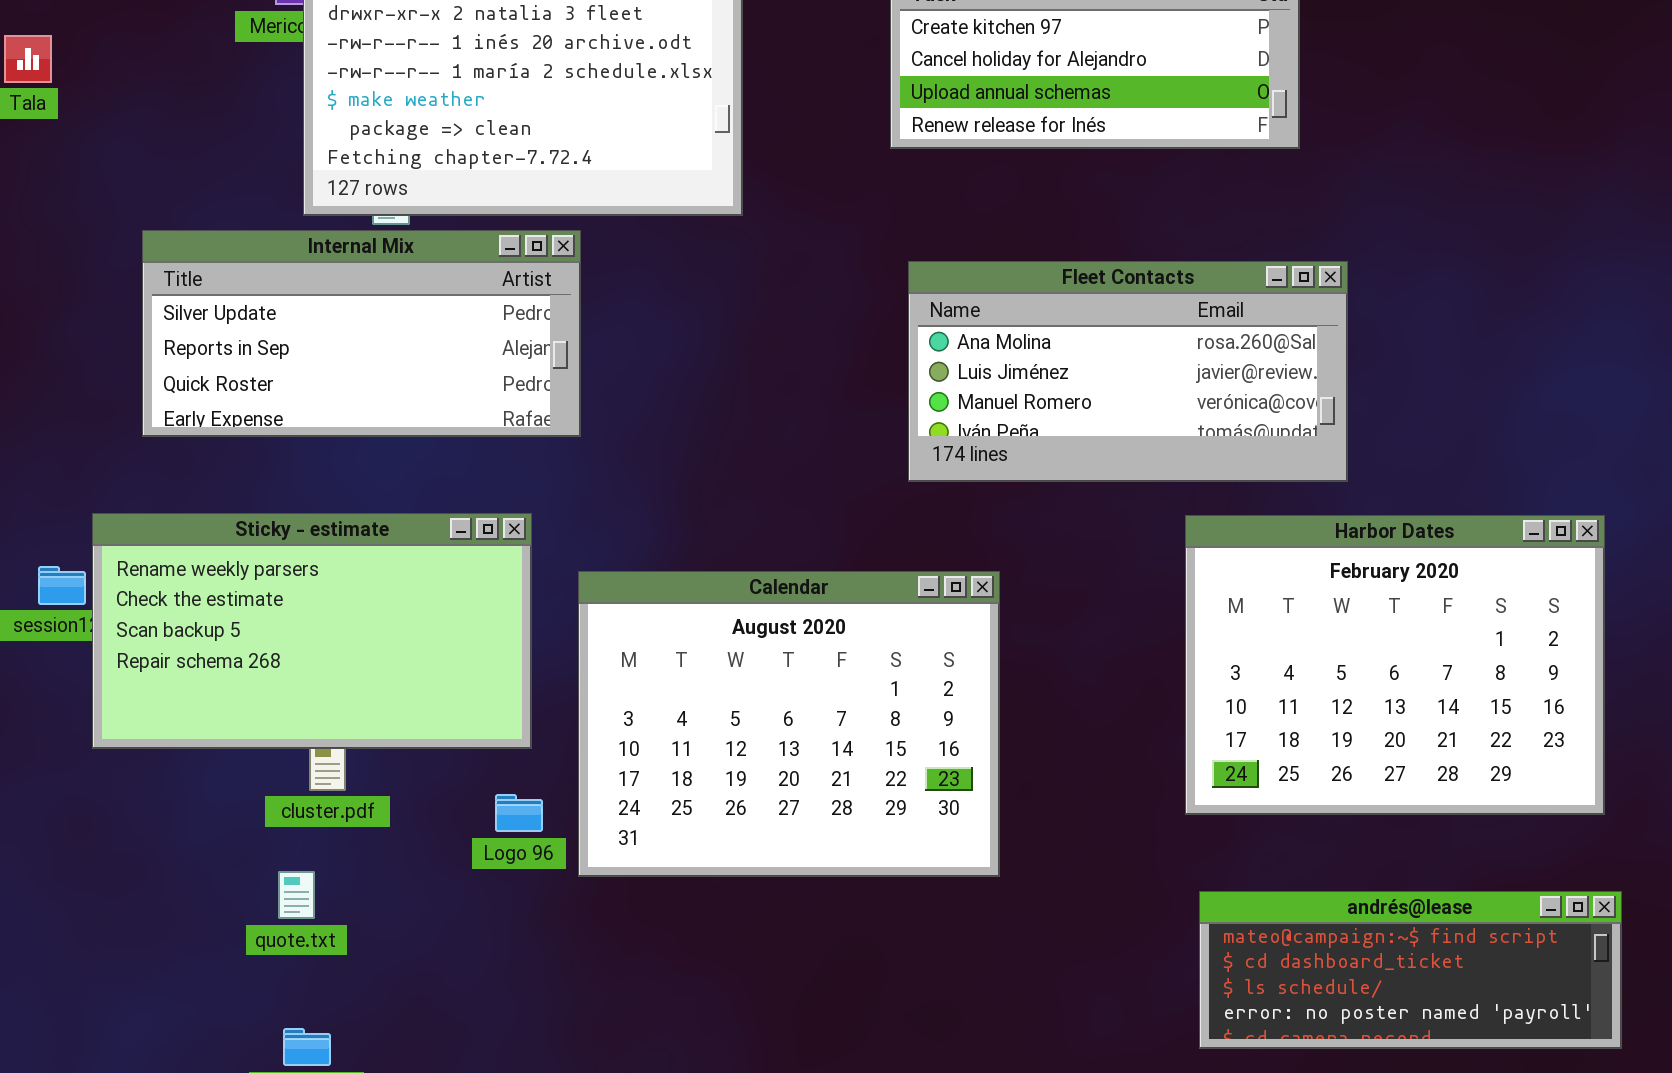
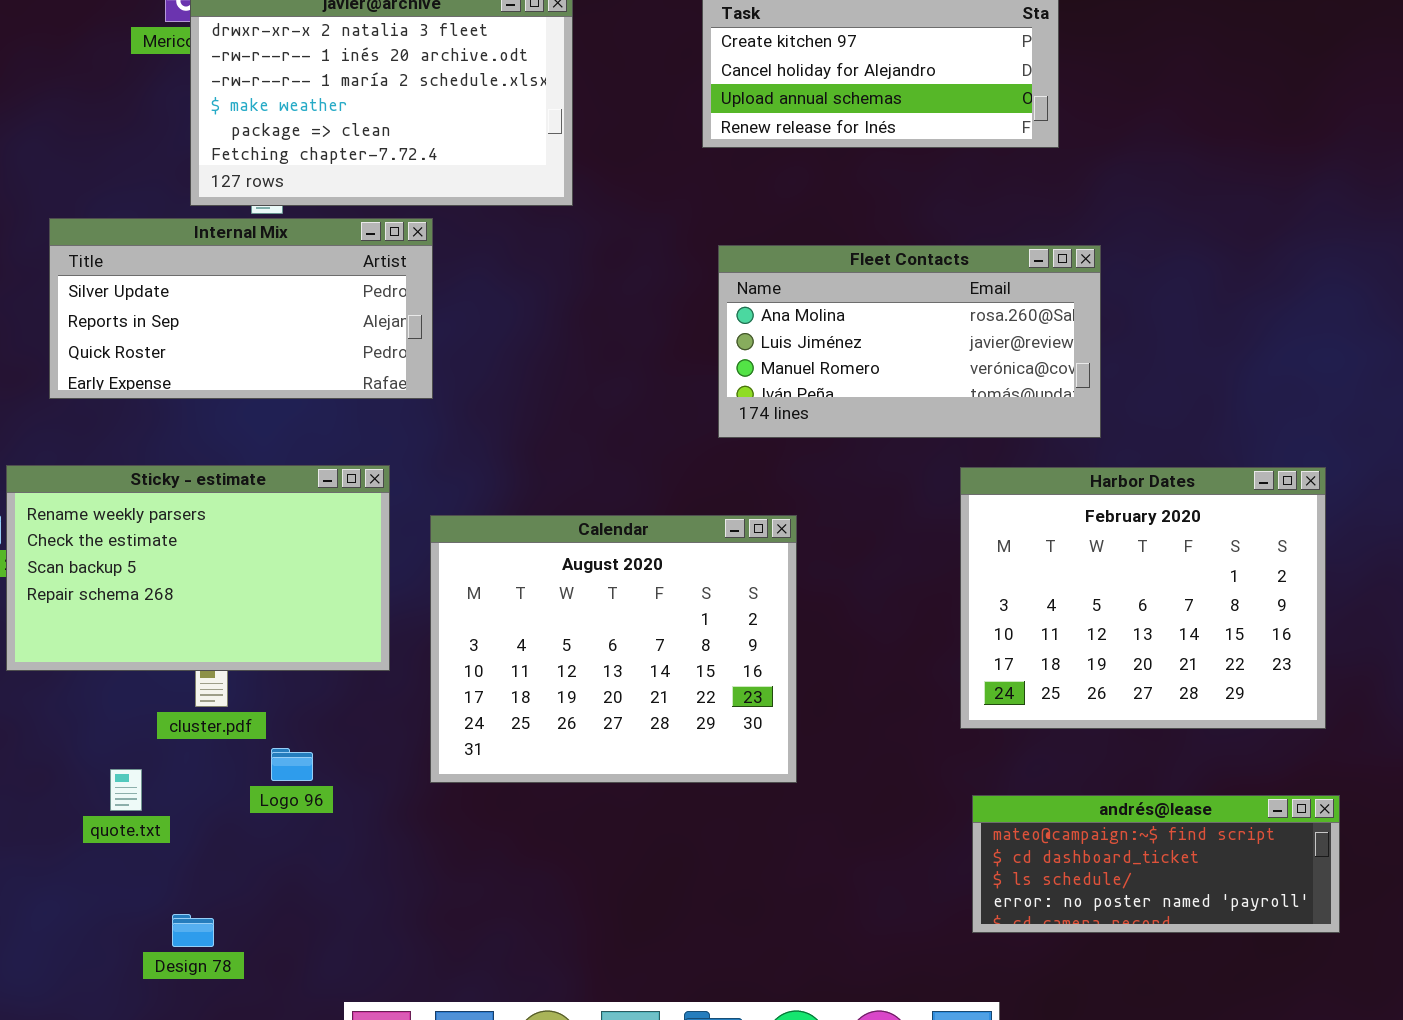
Logo 96: [495,794,543,832] -> [271,748,313,781], moved
quote.txt: [278,871,315,919] -> [110,769,142,811], moved

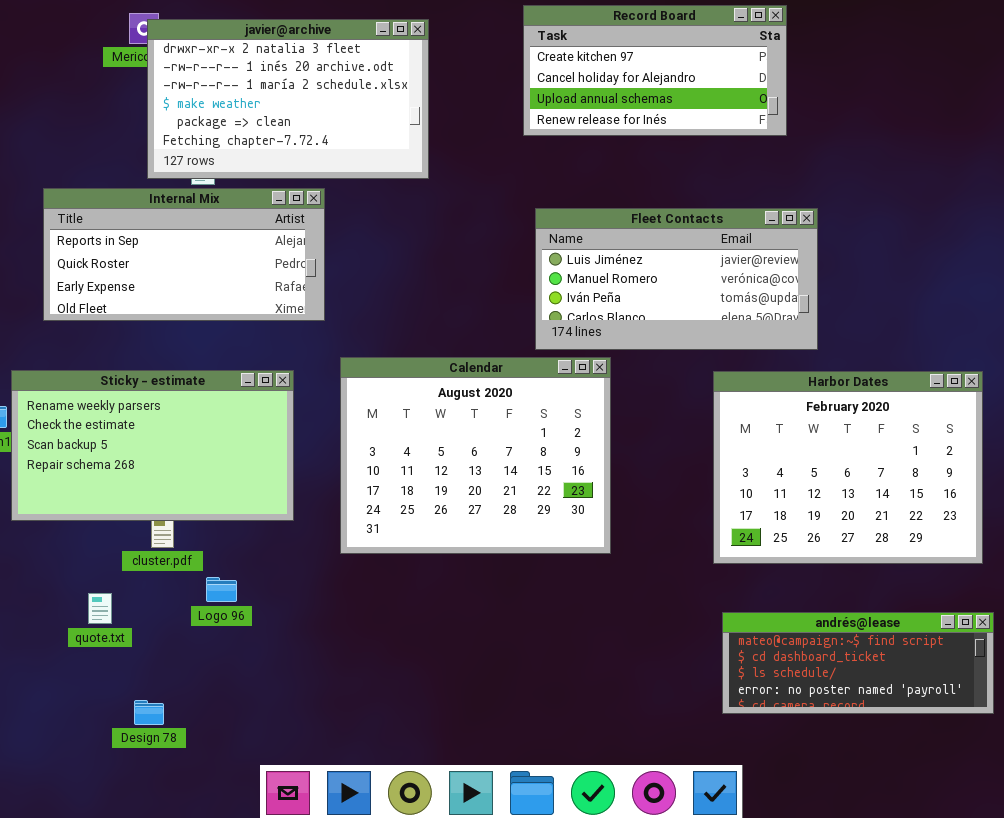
Internal Mix: [49,218,433,399] -> [43,188,325,321], scrolled down 1 row
Fleet Contacts: [718,245,1101,438] -> [535,208,818,350], scrolled down 1 row
Calendar: [430,515,797,783] -> [340,357,611,554], moved

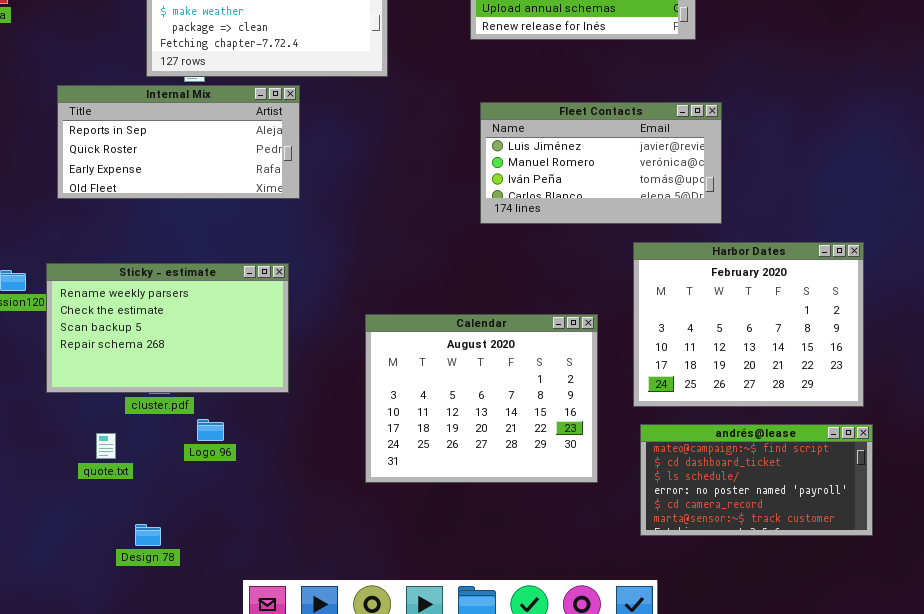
Calendar: [340,357,611,554] -> [365,314,598,483], moved
Sticky - estimate: [11,370,294,521] -> [46,263,289,393], moved
andrés@lease: [722,612,994,714] -> [640,424,873,536], resized

